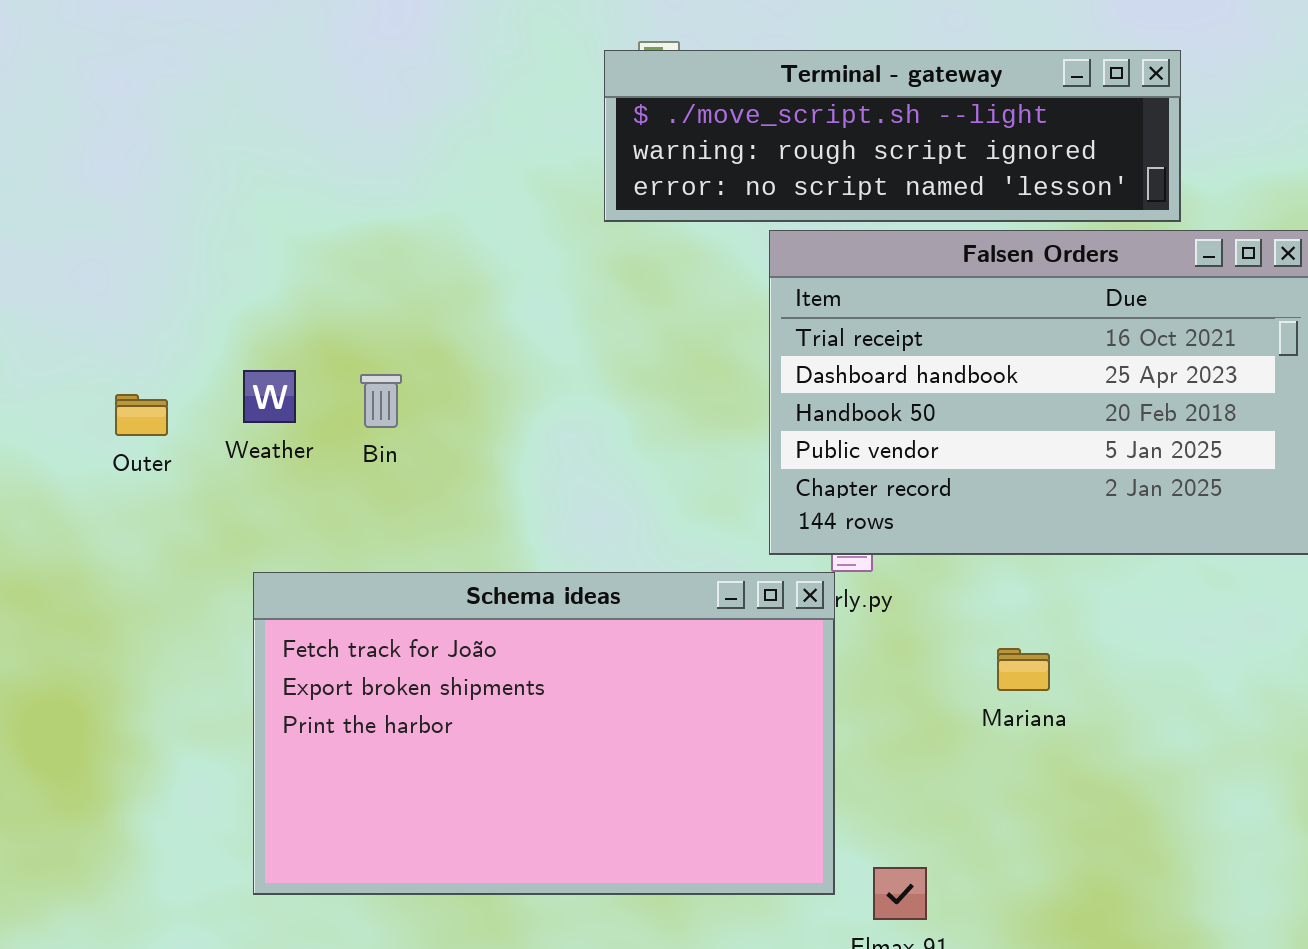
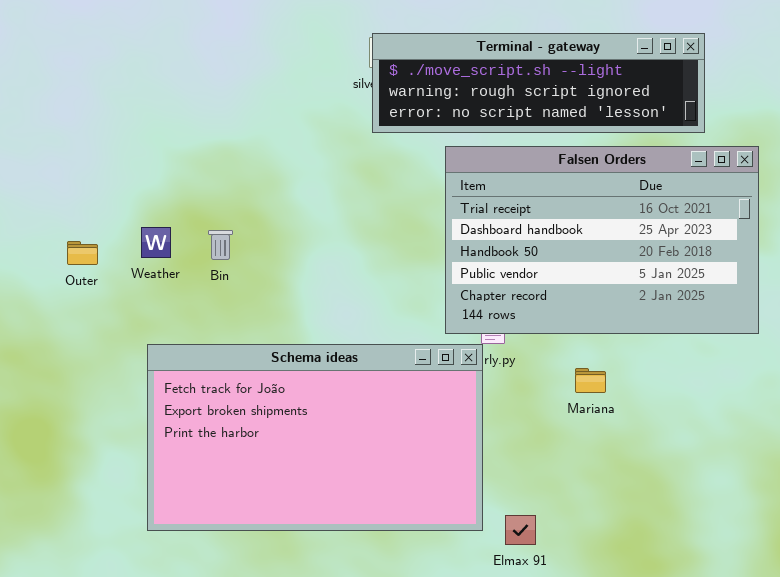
Terminal - gateway: [604,50,1181,222] -> [372,33,705,133], moved
Mariana: [997,648,1050,691] -> [575,368,606,393], moved

